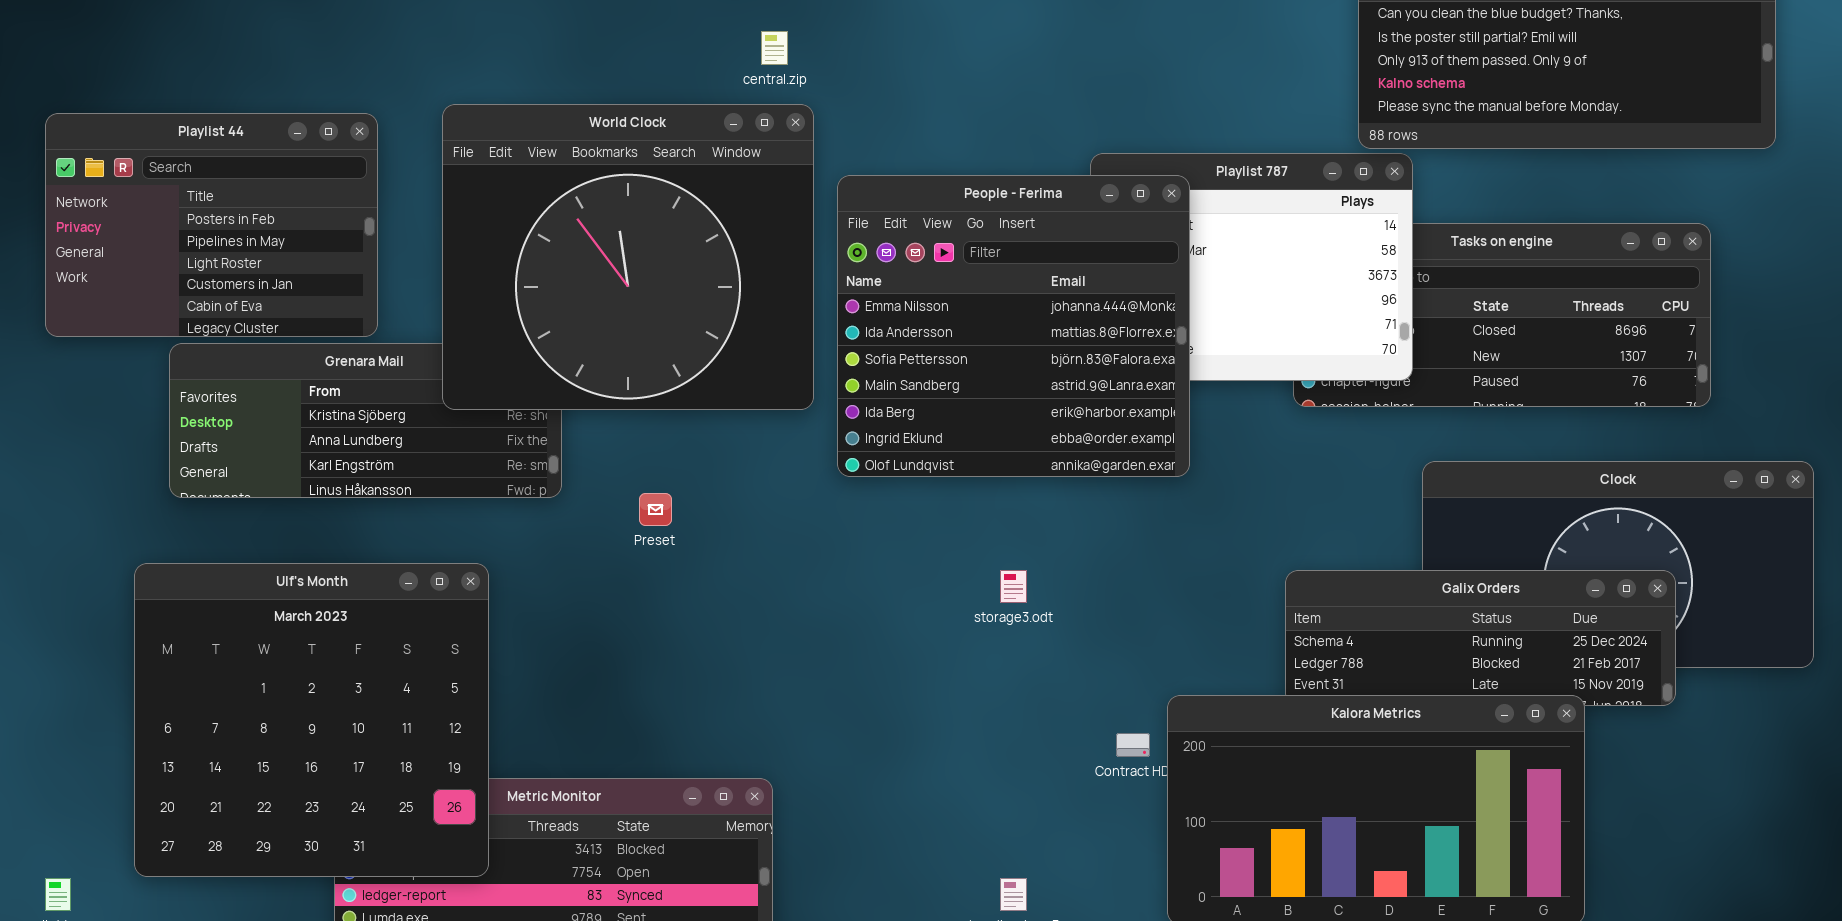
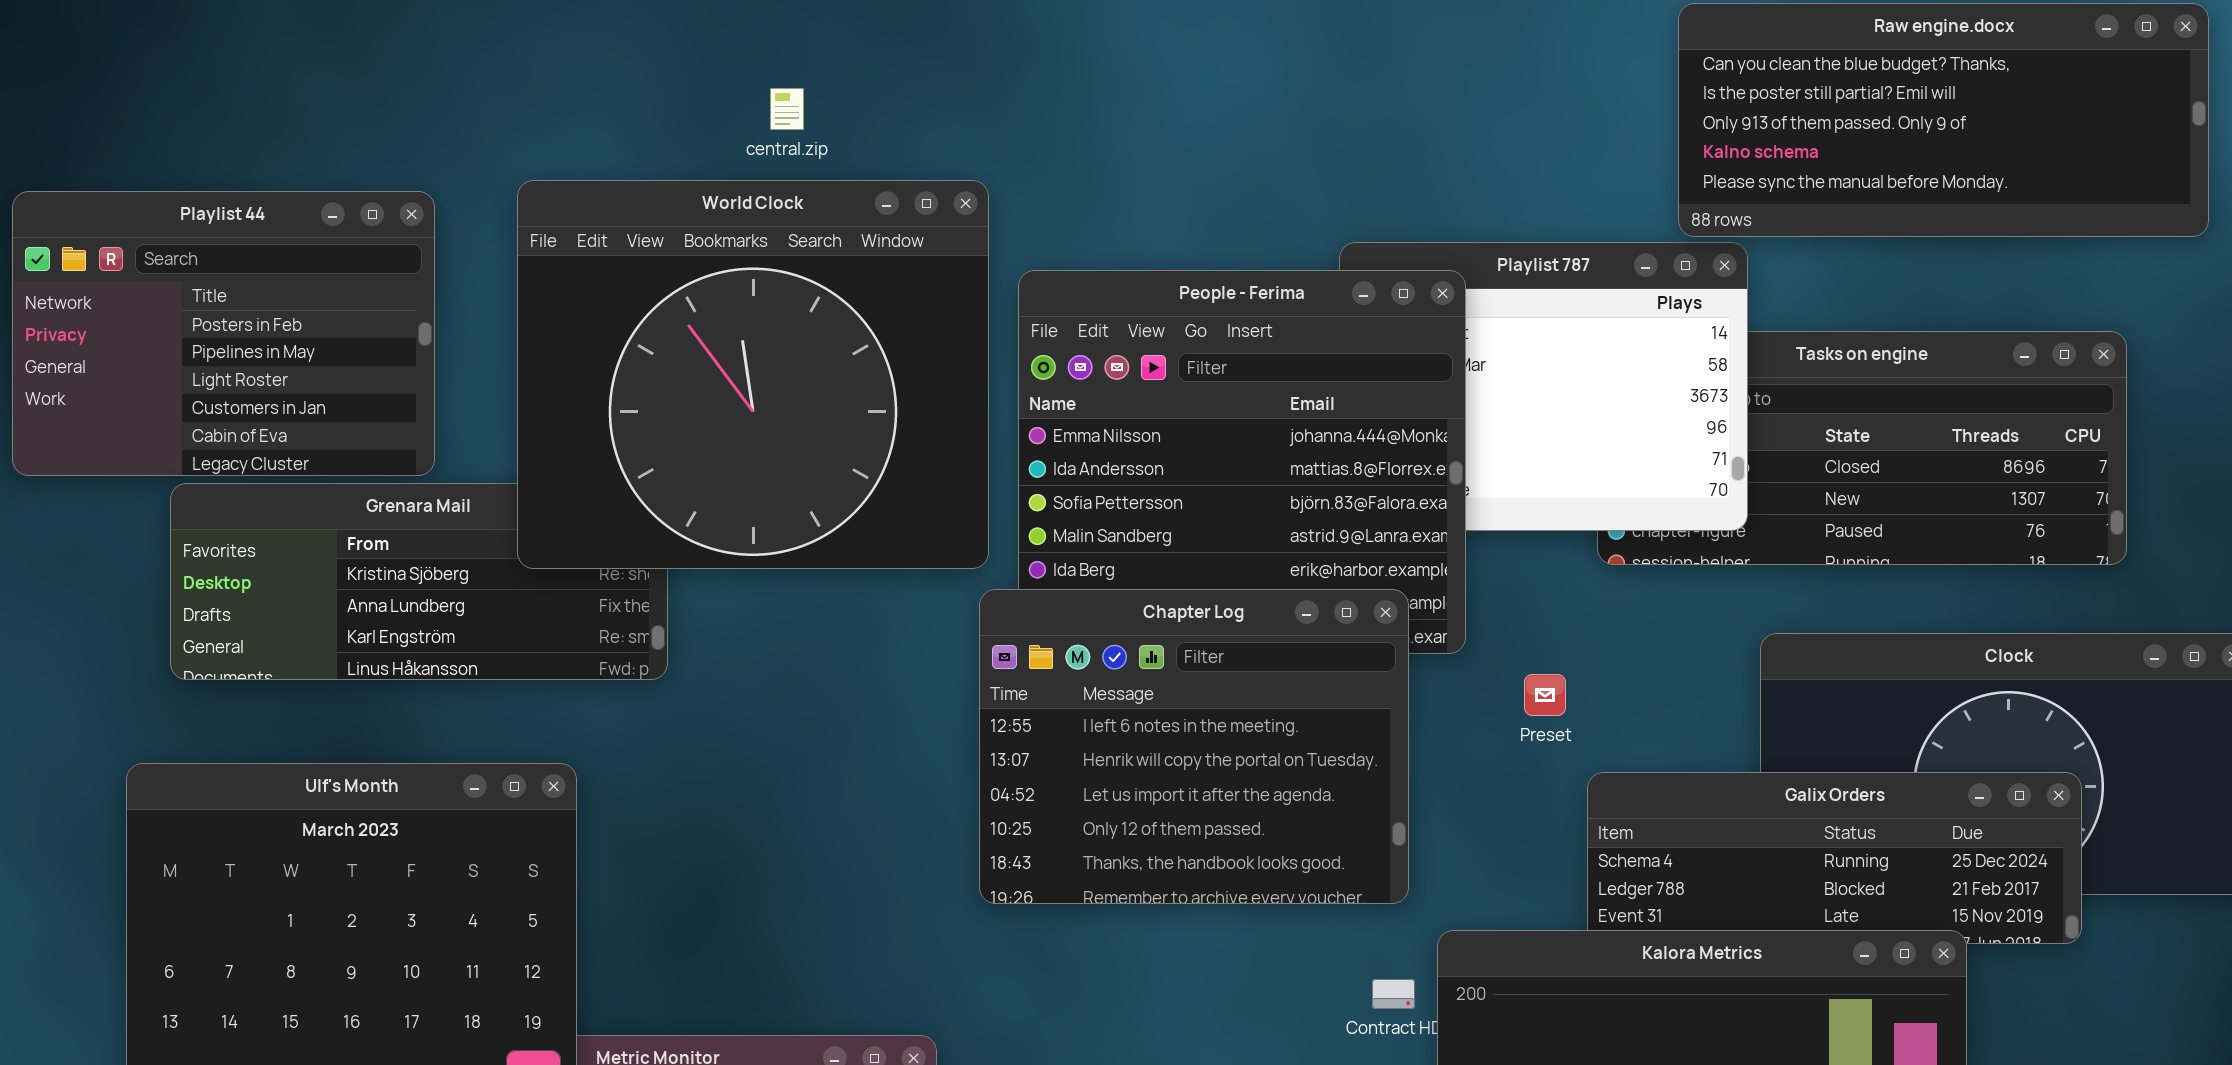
central.zip: [761,31,788,65] -> [770,88,804,130], moved
Chapter Log: none -> [979,589,1409,904], opened
Preset: [639,493,672,526] -> [1524,674,1566,716], moved

